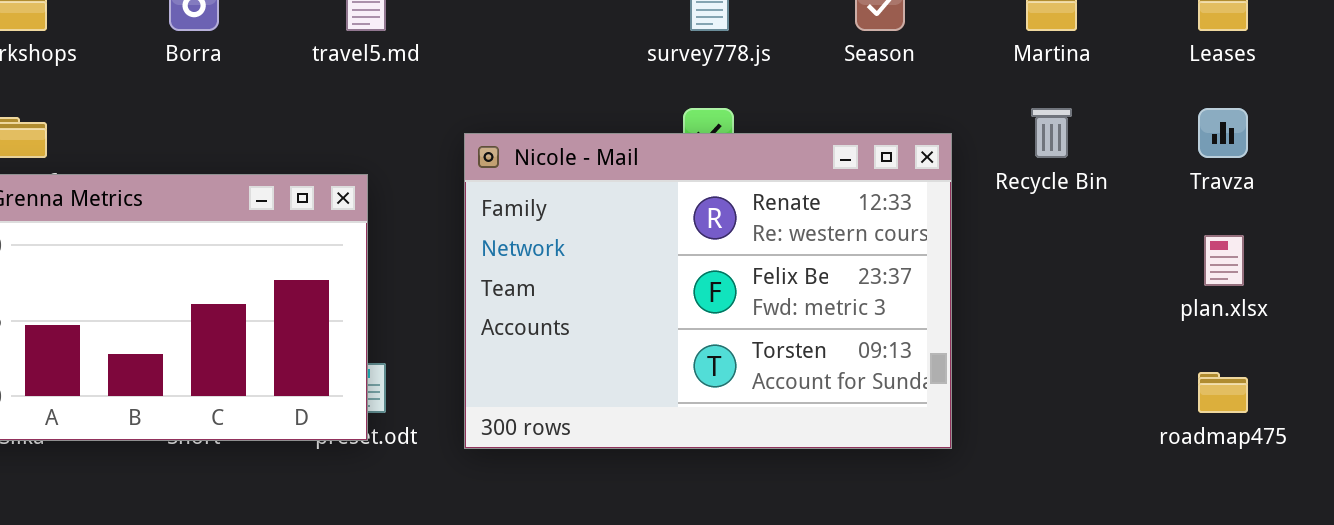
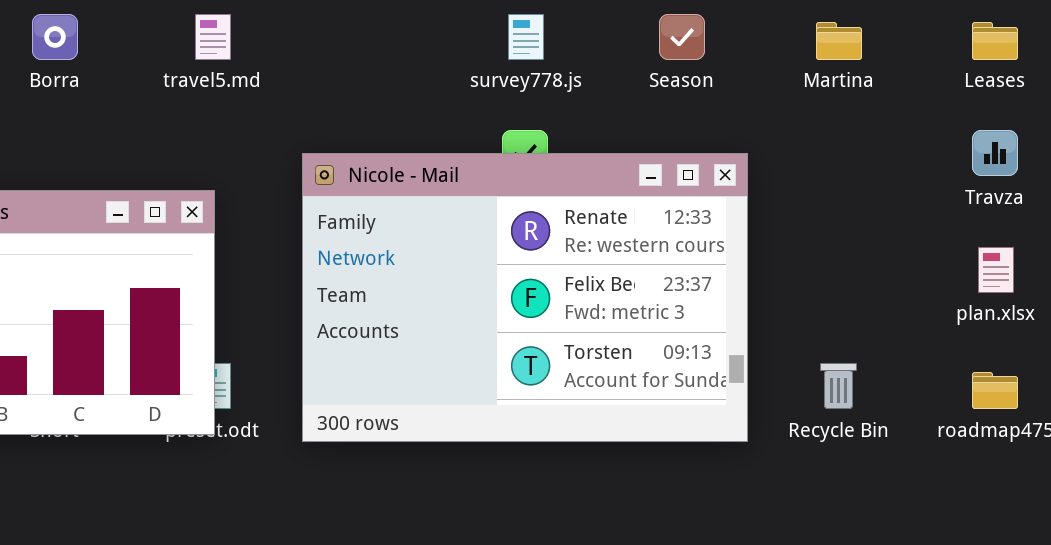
Recycle Bin: [1031,108,1072,158] -> [820,363,857,409], moved

